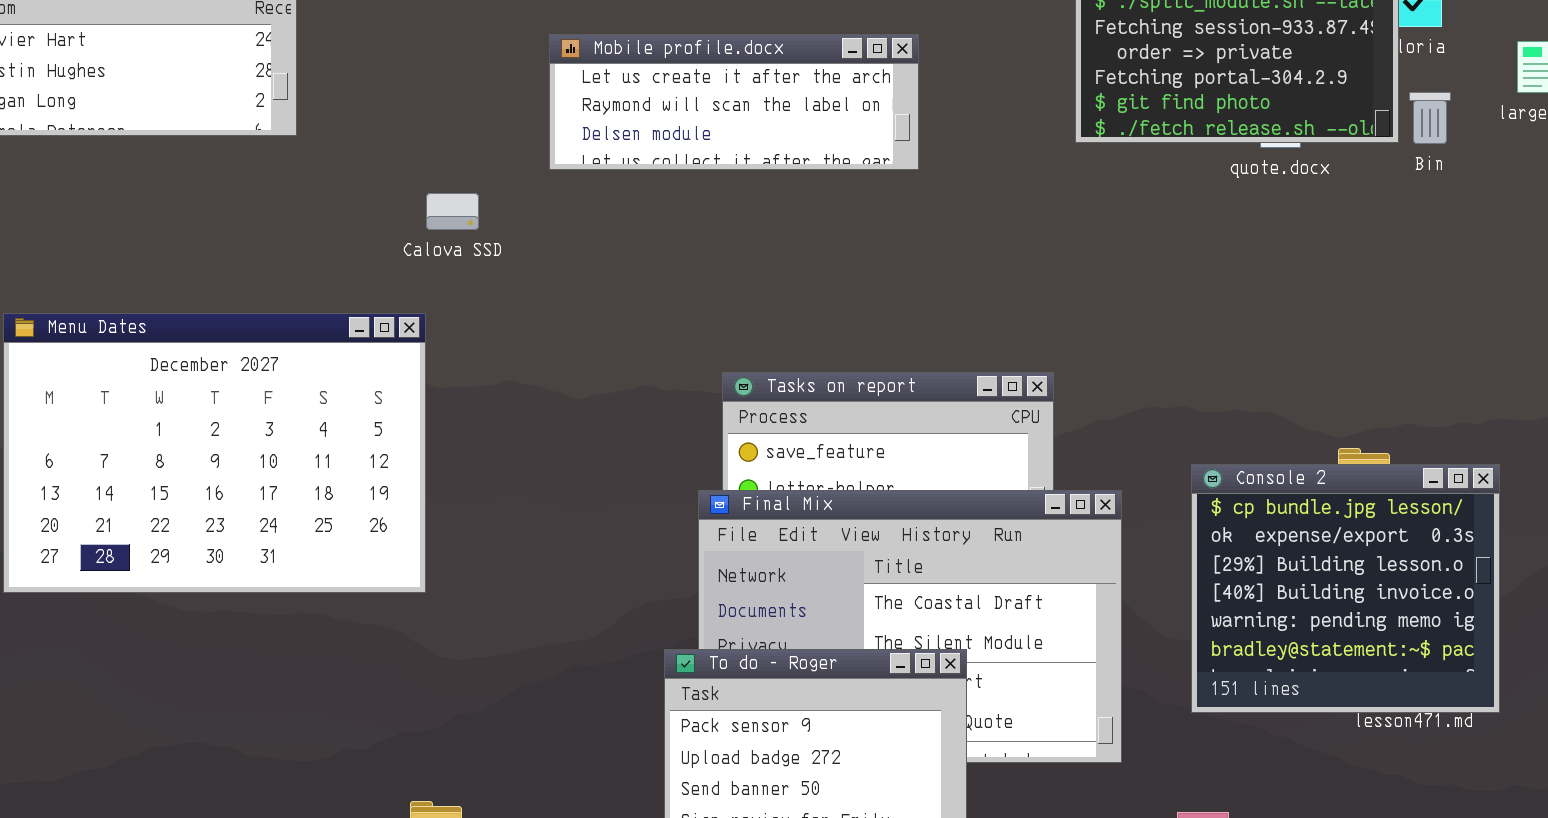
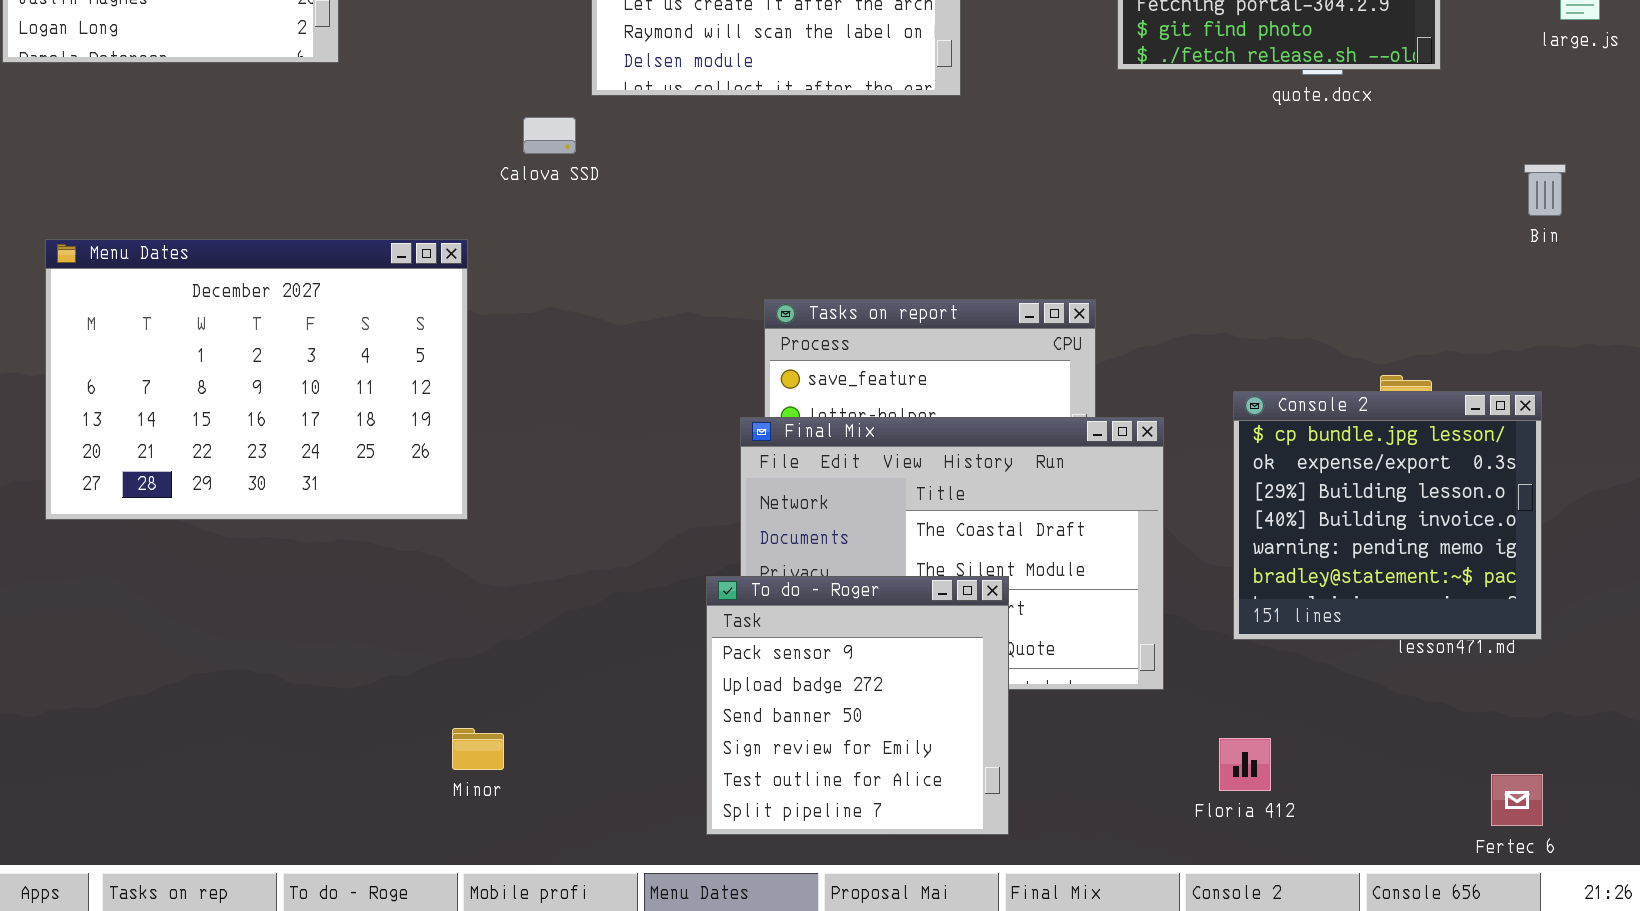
Bin: [1409,92,1451,144] -> [1524,164,1566,216], moved
Calova SSD: [426,193,479,230] -> [523,117,576,154], moved

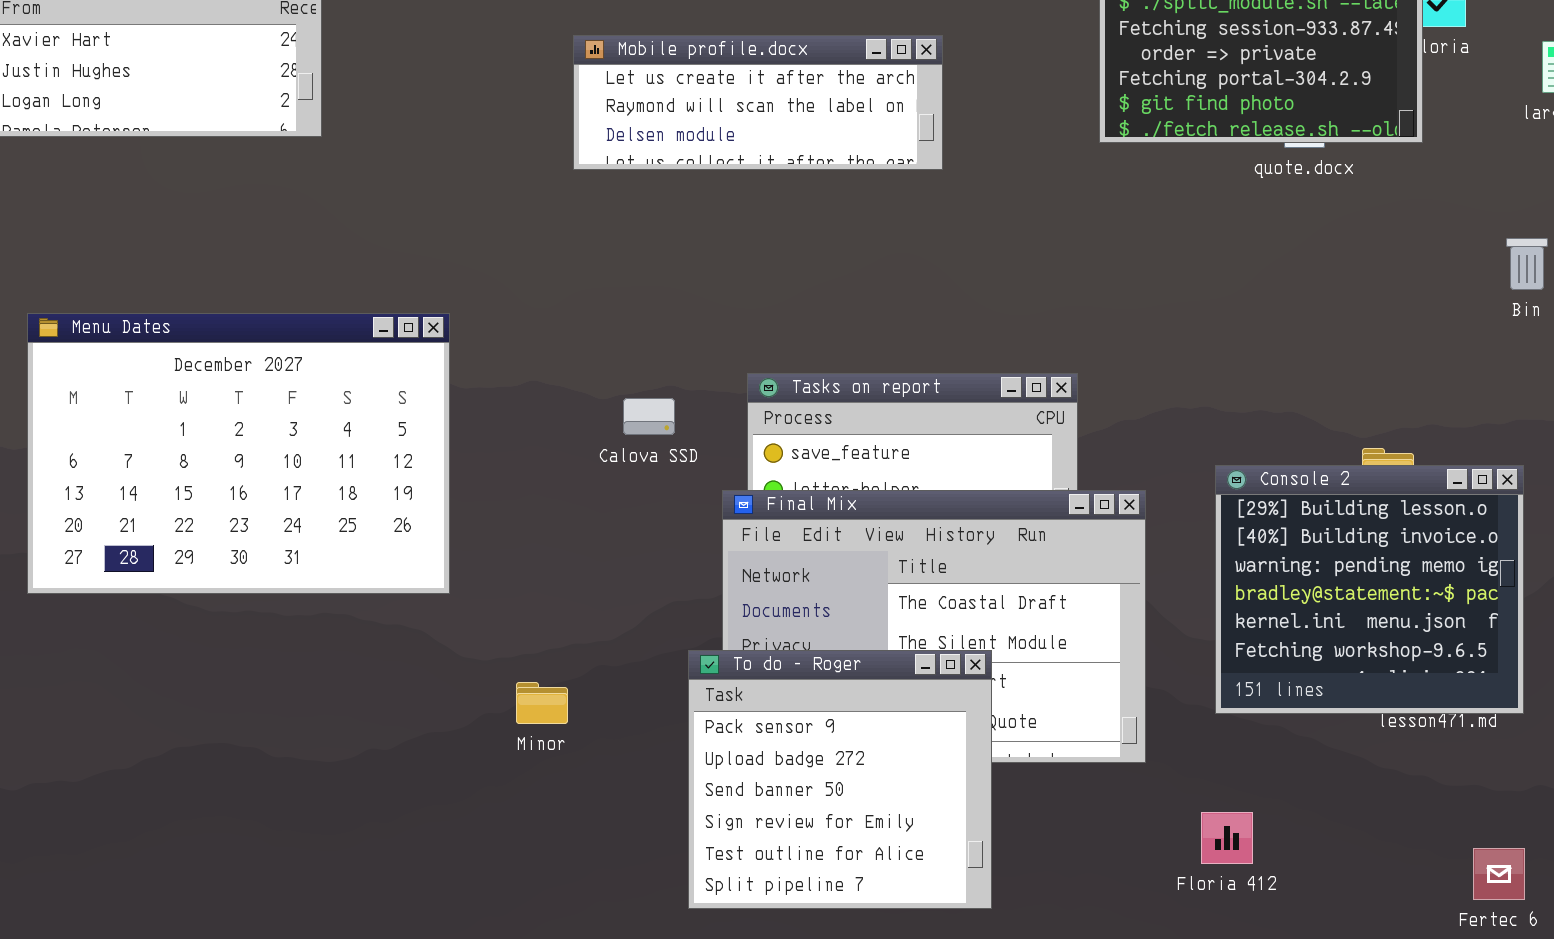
Calova SSD: [523,117,576,154] -> [623,398,675,435], moved
Console 2: [1233,391,1542,640] -> [1215,465,1524,714], scrolled down 2 rows
Minor: [452,728,504,770] -> [516,682,568,724], moved

